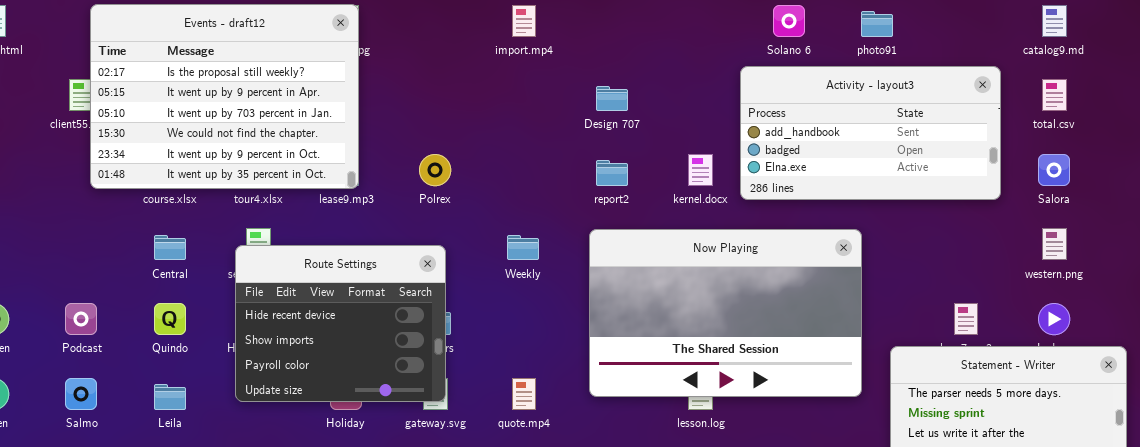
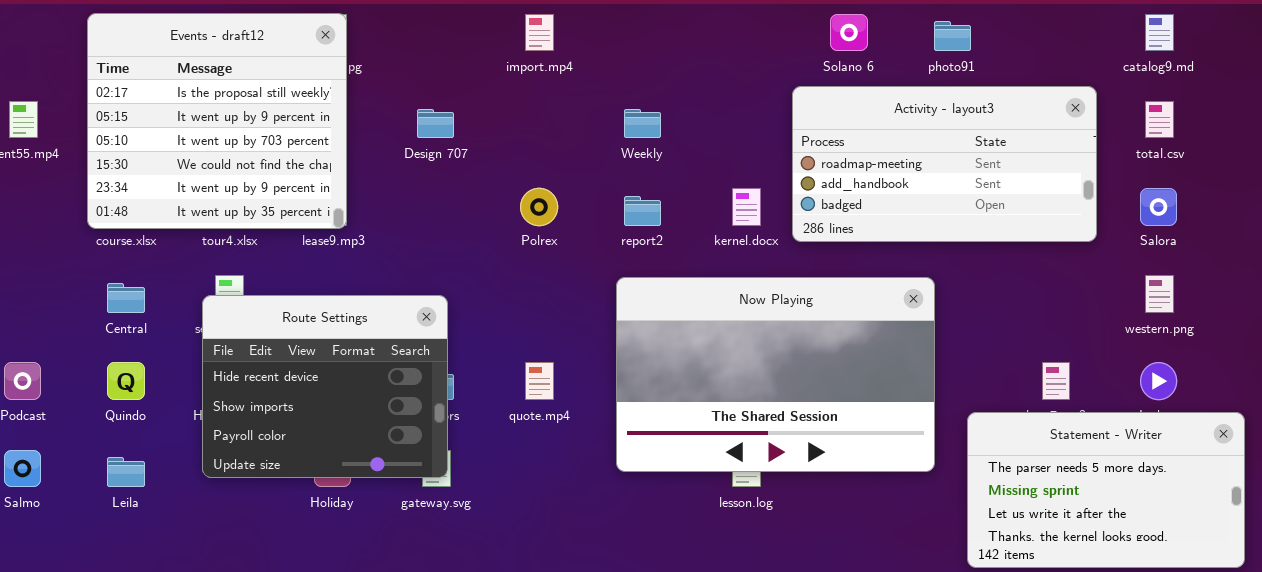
Events - draft12: [90,4,359,189] -> [87,13,347,229], resized
Activity - layout3: [740,66,1001,200] -> [792,86,1097,242], scrolled up 1 row
Design 707: [596,86,628,111] -> [417,109,454,138], moved
Polrex: [419,154,451,186] -> [520,188,558,226], moved
Weekly: [507,235,539,260] -> [624,109,661,138], moved
quote.mp4: [512,378,536,410] -> [525,362,554,400], moved

